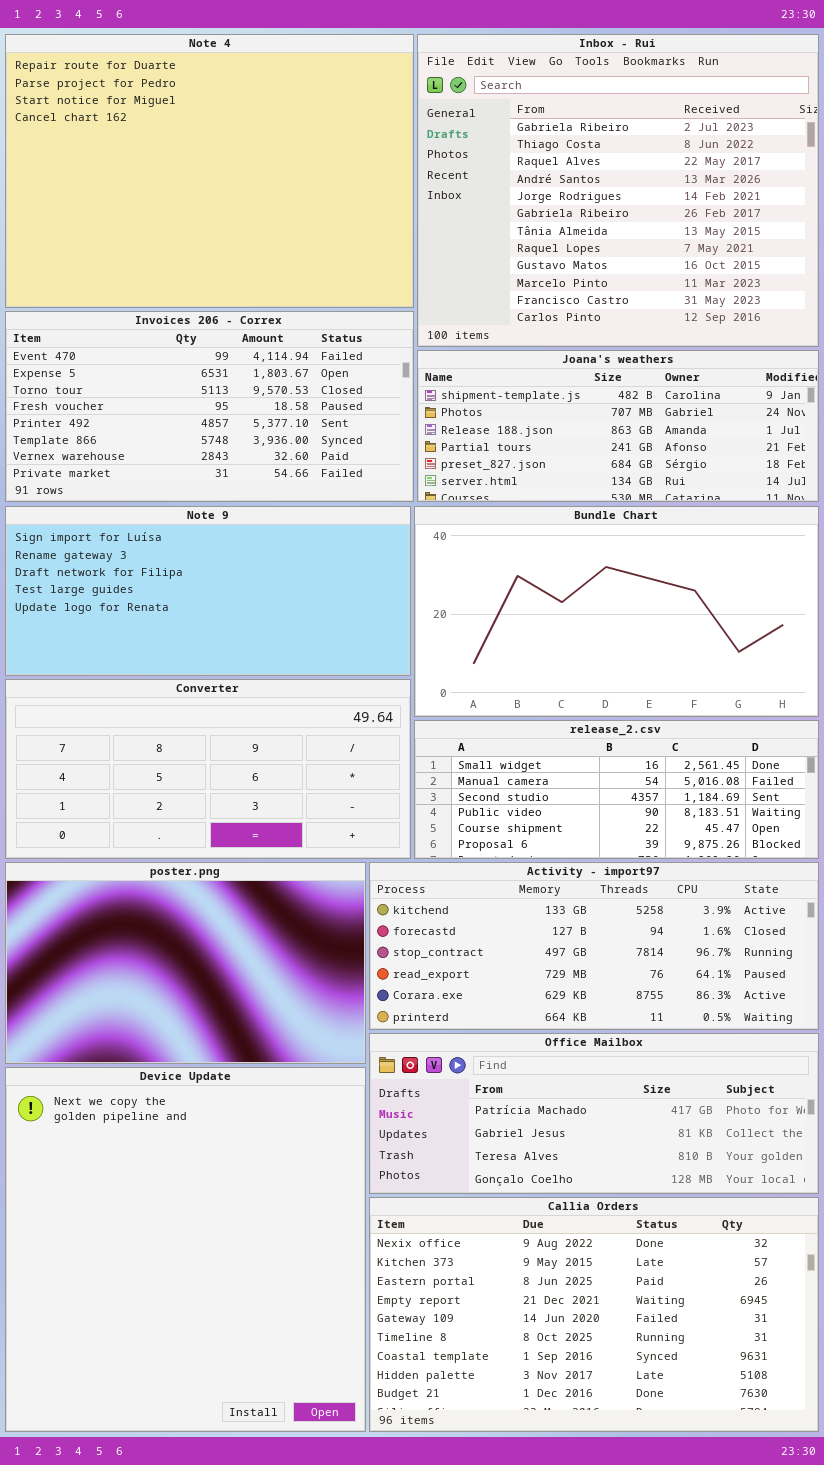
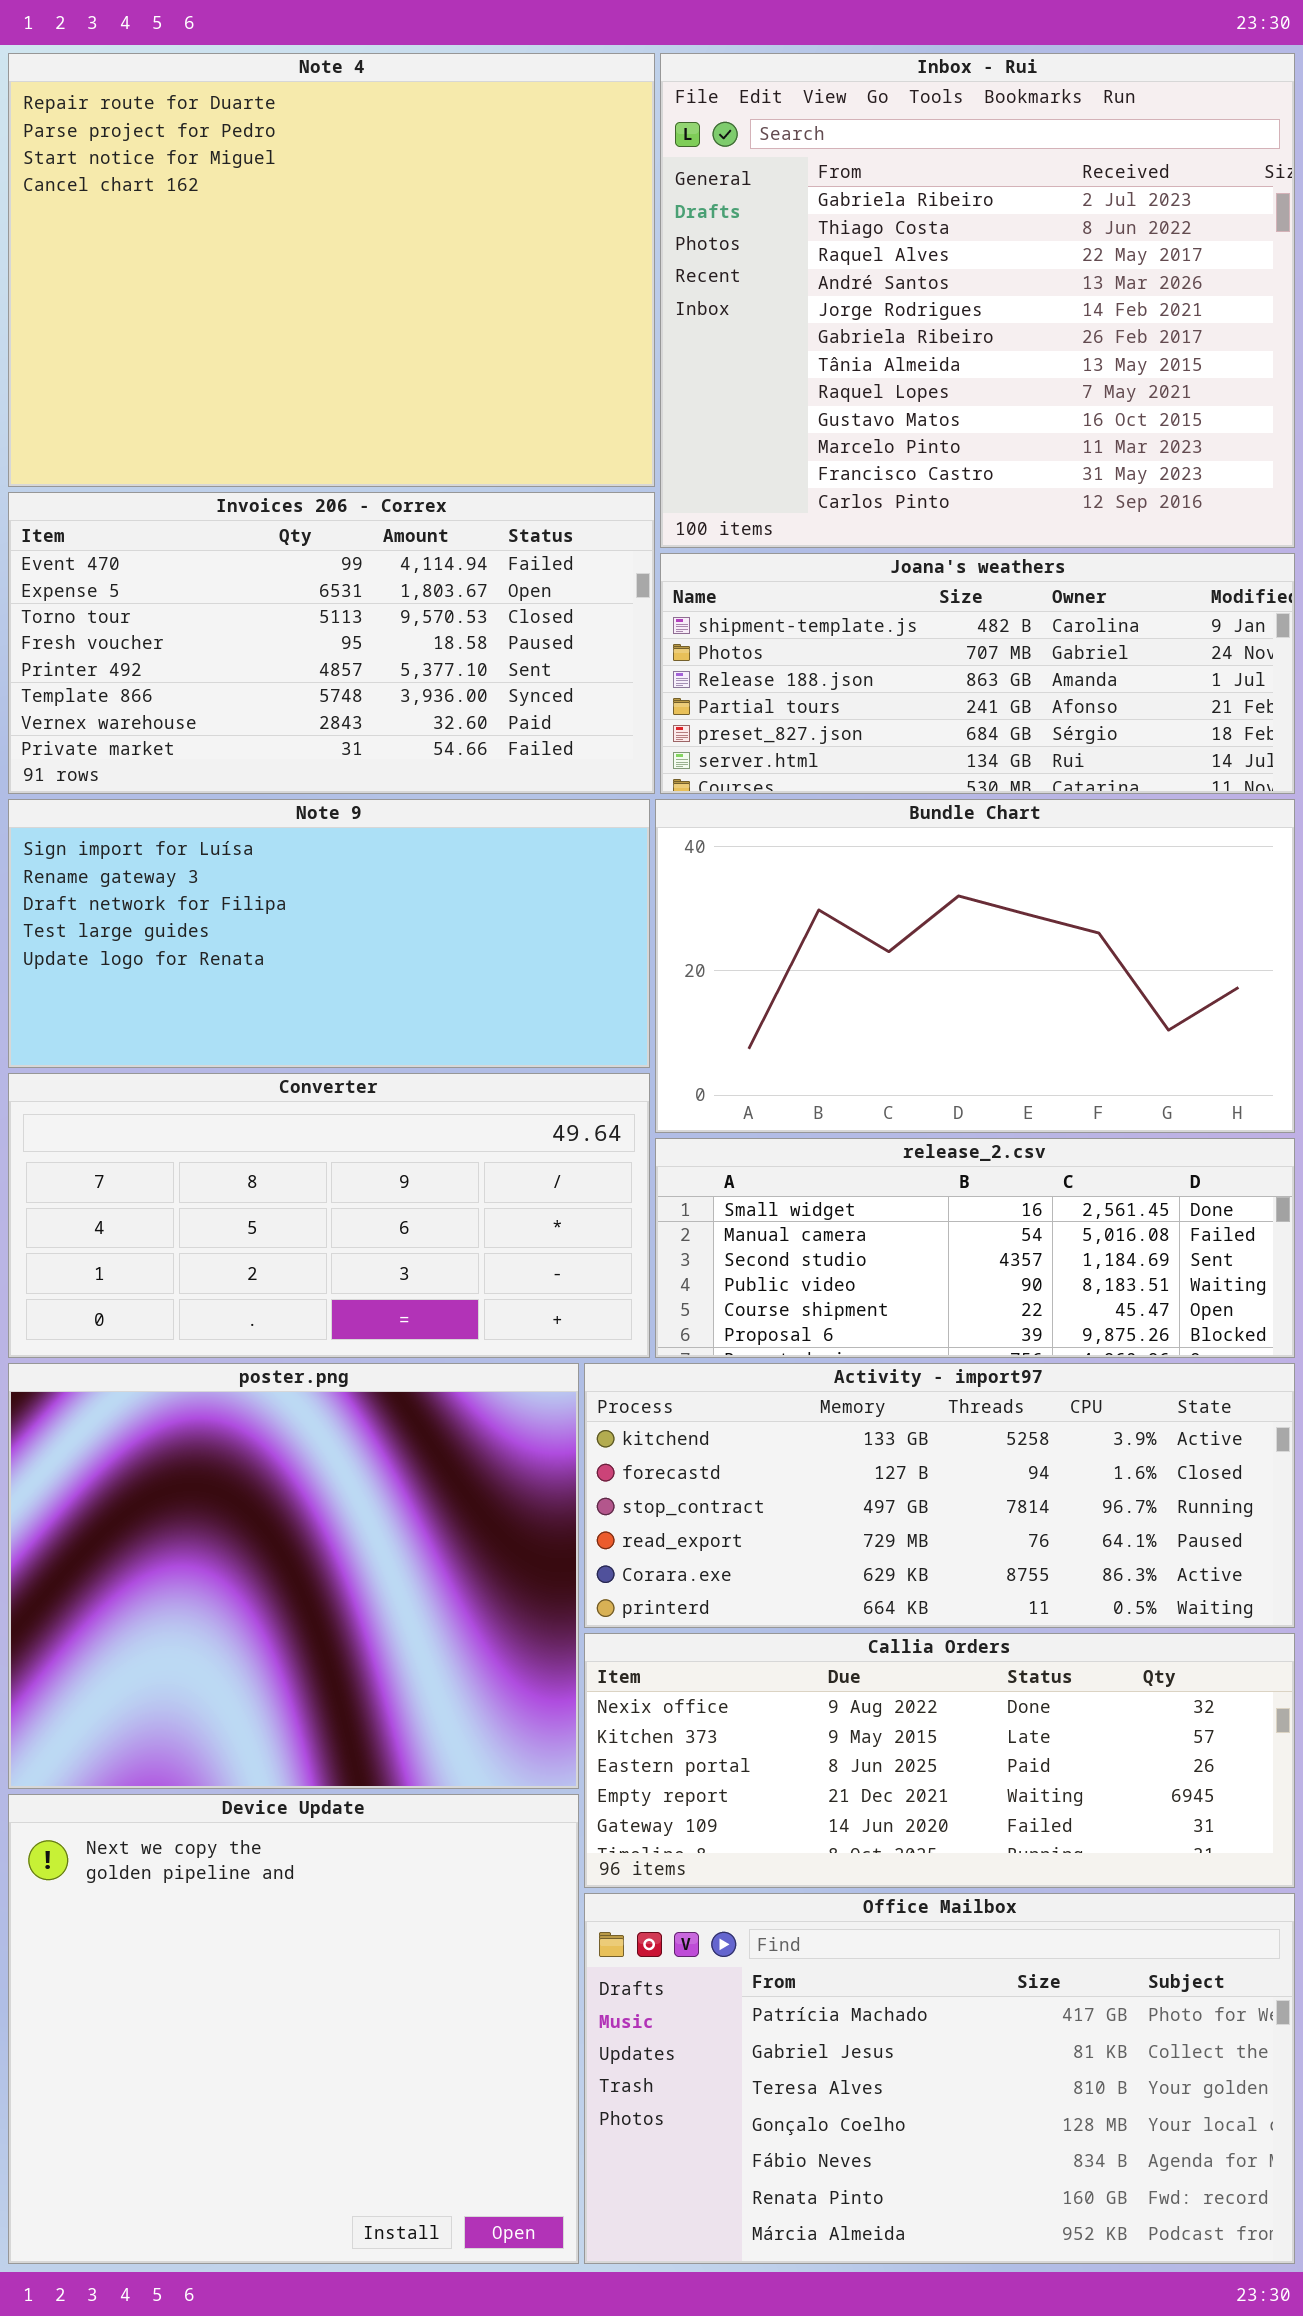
poster.png: [5,862,366,1064] -> [8,1363,579,1789], resized
Office Mailbox: [369,1033,819,1194] -> [584,1893,1295,2264], moved, resized
Device Update: [5,1067,366,1432] -> [8,1794,579,2264], resized
Callia Orders: [369,1197,819,1432] -> [584,1633,1295,1888], moved, resized

